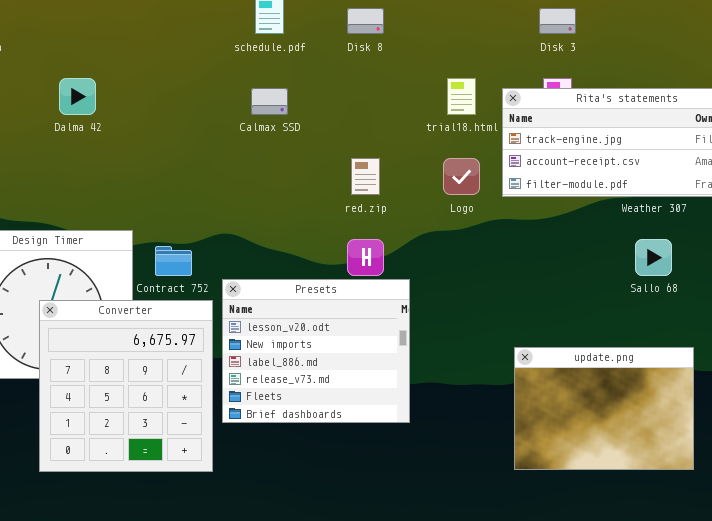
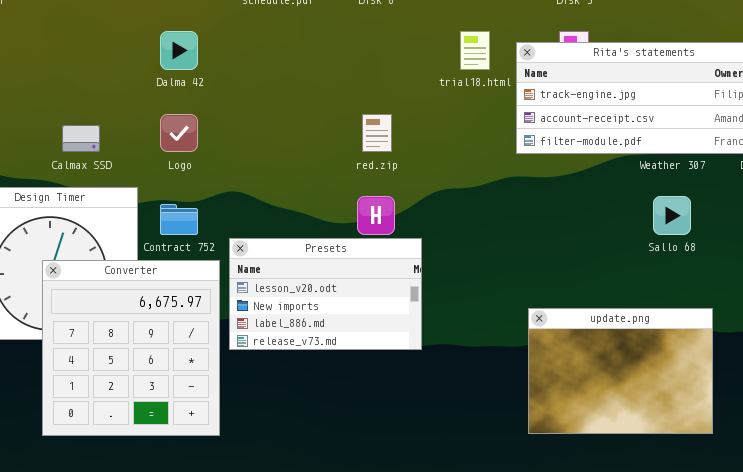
Dalma 42: [59,78,96,115] -> [160,31,198,70], moved
Calmax SSD: [251,88,288,115] -> [62,125,100,152], moved
Logo: [443,158,480,195] -> [160,114,198,152], moved
Presets: [222,279,410,423] -> [229,238,422,350], resized

